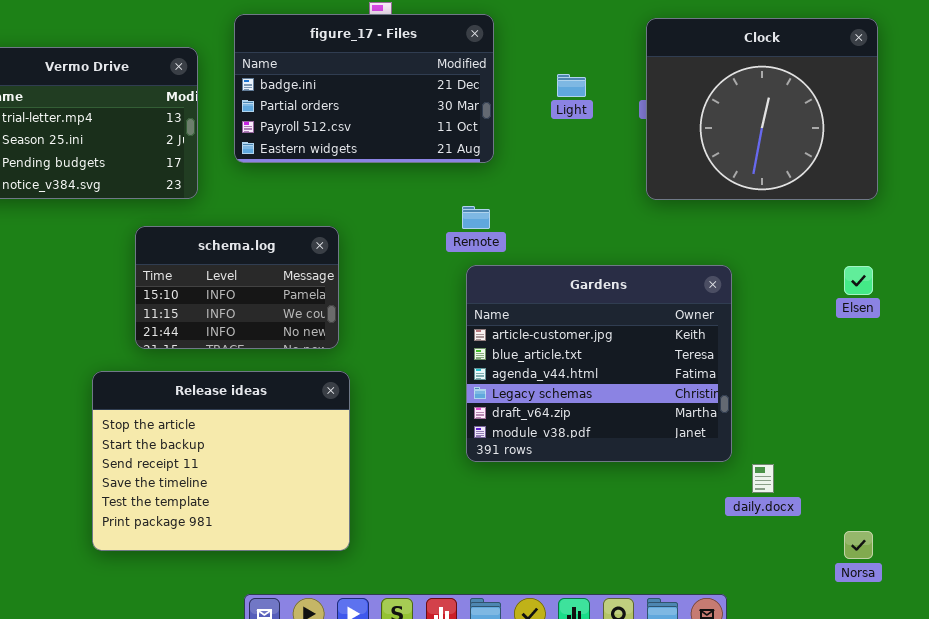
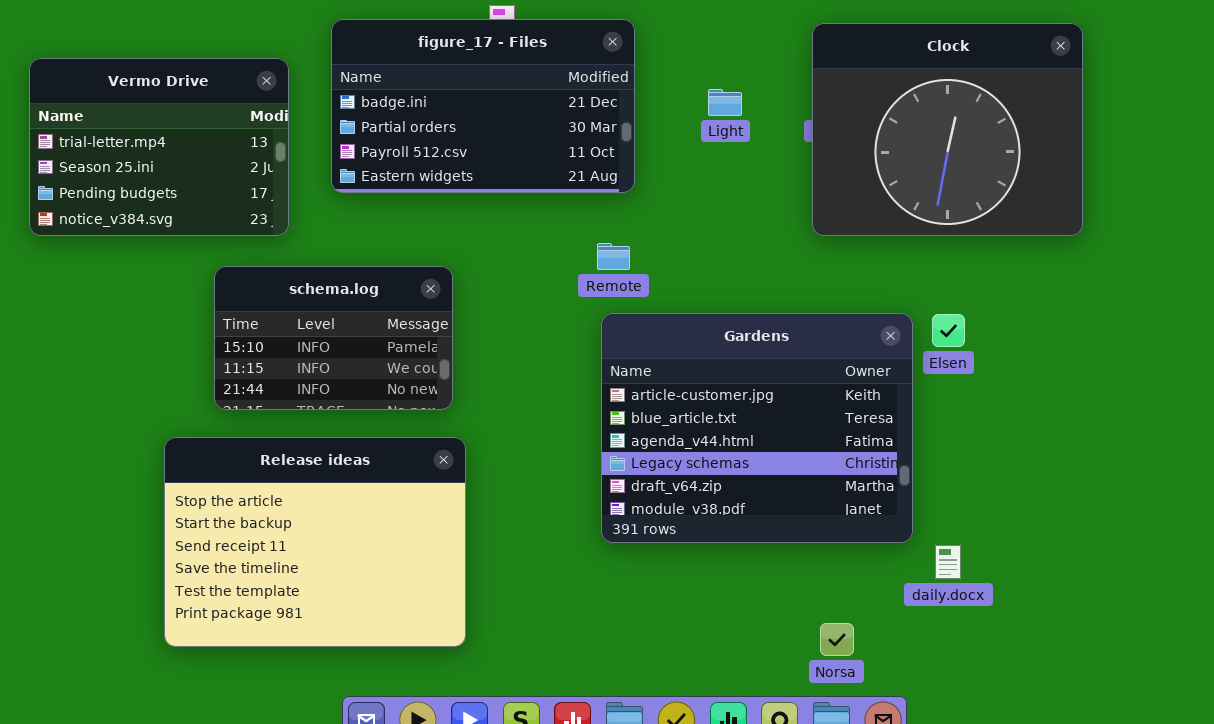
Elsen: [844,266,873,295] -> [932,314,965,347], moved
Norsa: [844,531,873,559] -> [820,623,854,656], moved

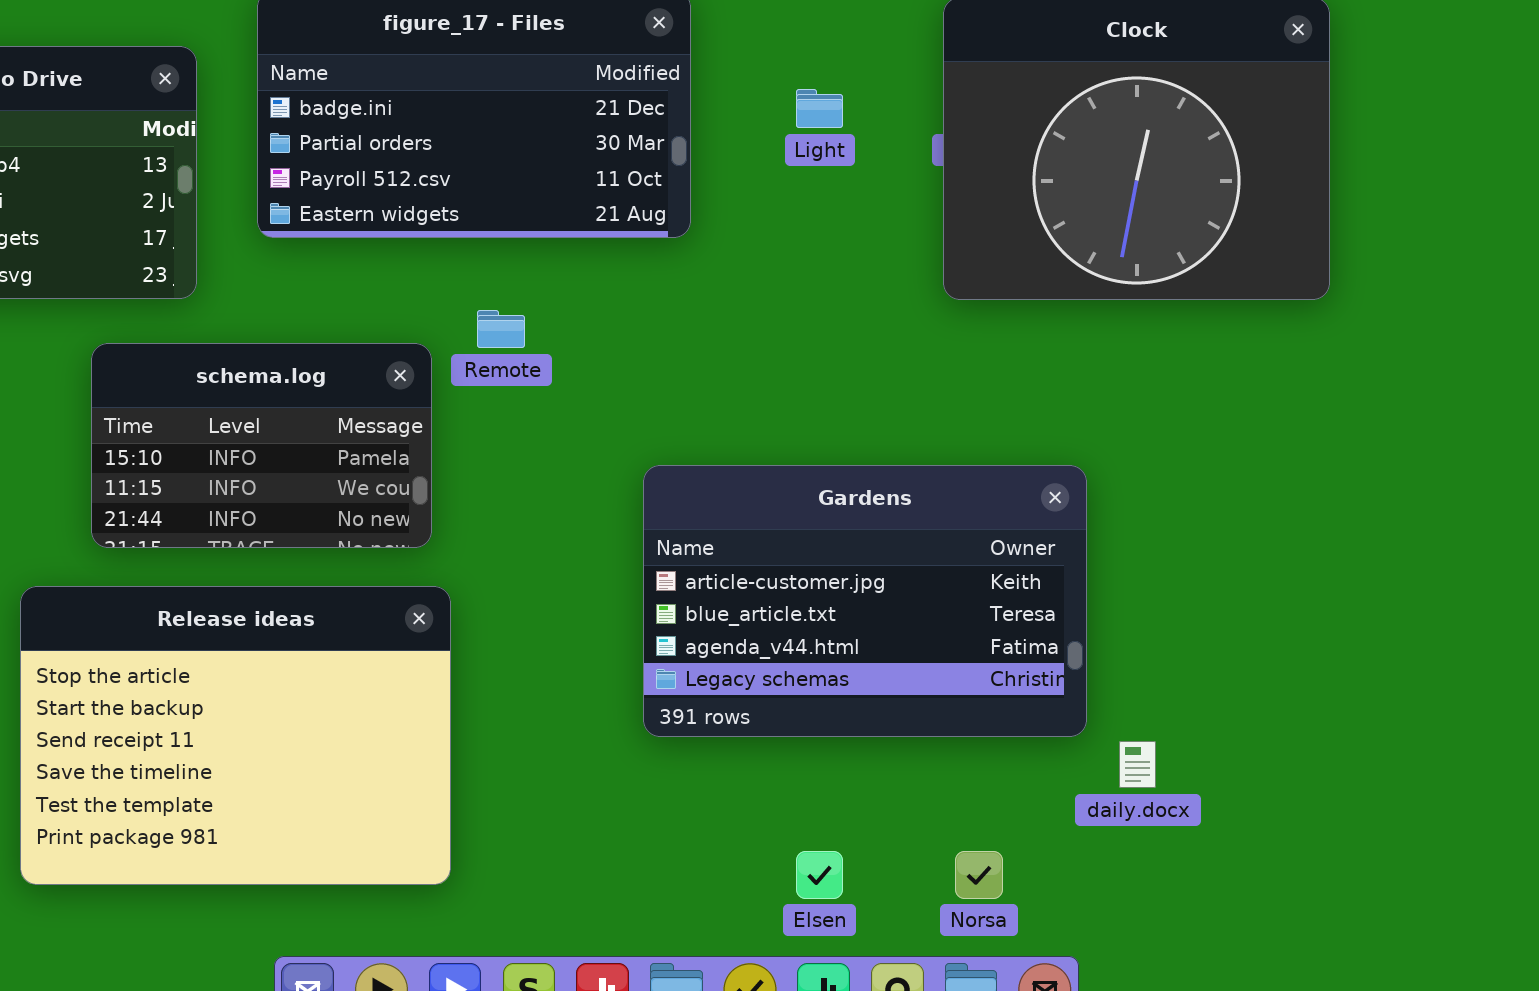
Remote: [597,243,630,270] -> [477,310,525,348], moved
Gardens: [601,313,913,543] -> [643,465,1087,737], resized
Elsen: [932,314,965,347] -> [796,851,843,899], moved

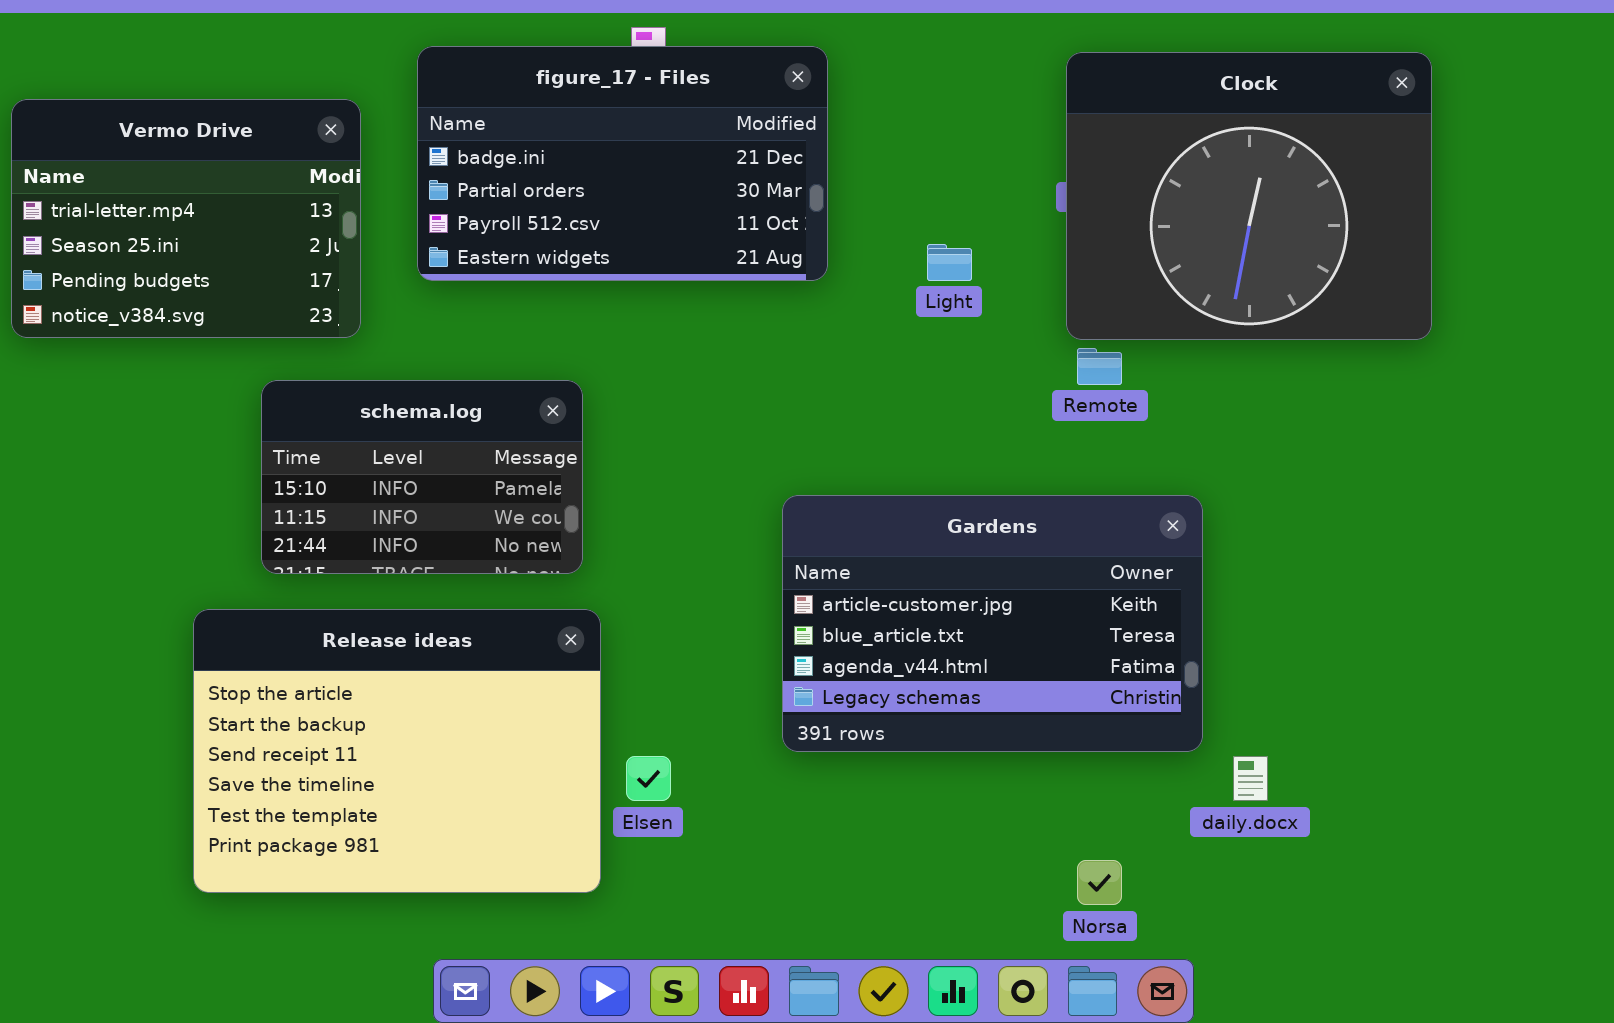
Light: [796,89,843,128] -> [927,244,972,281], moved
Remote: [477,310,525,348] -> [1077,348,1122,385], moved
Elsen: [796,851,843,899] -> [626,756,671,801], moved

